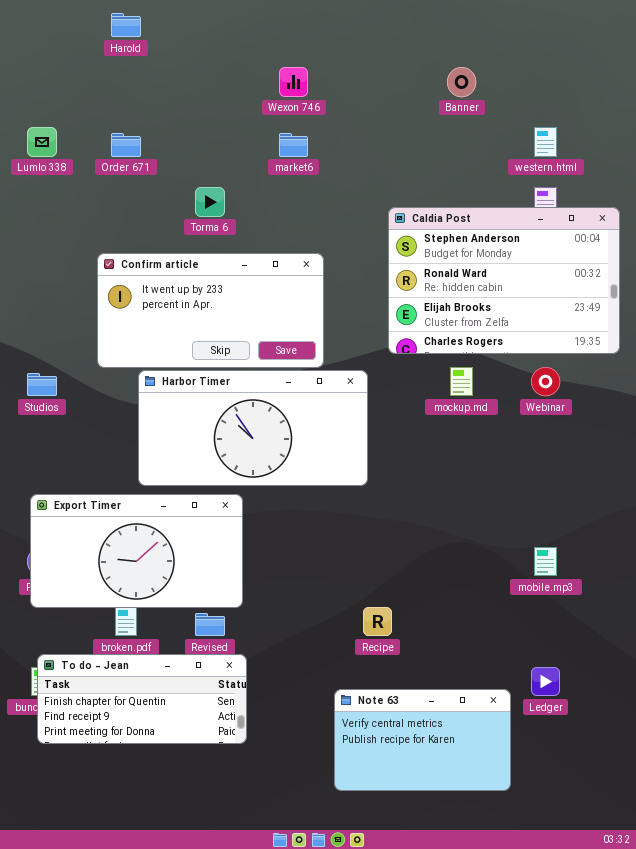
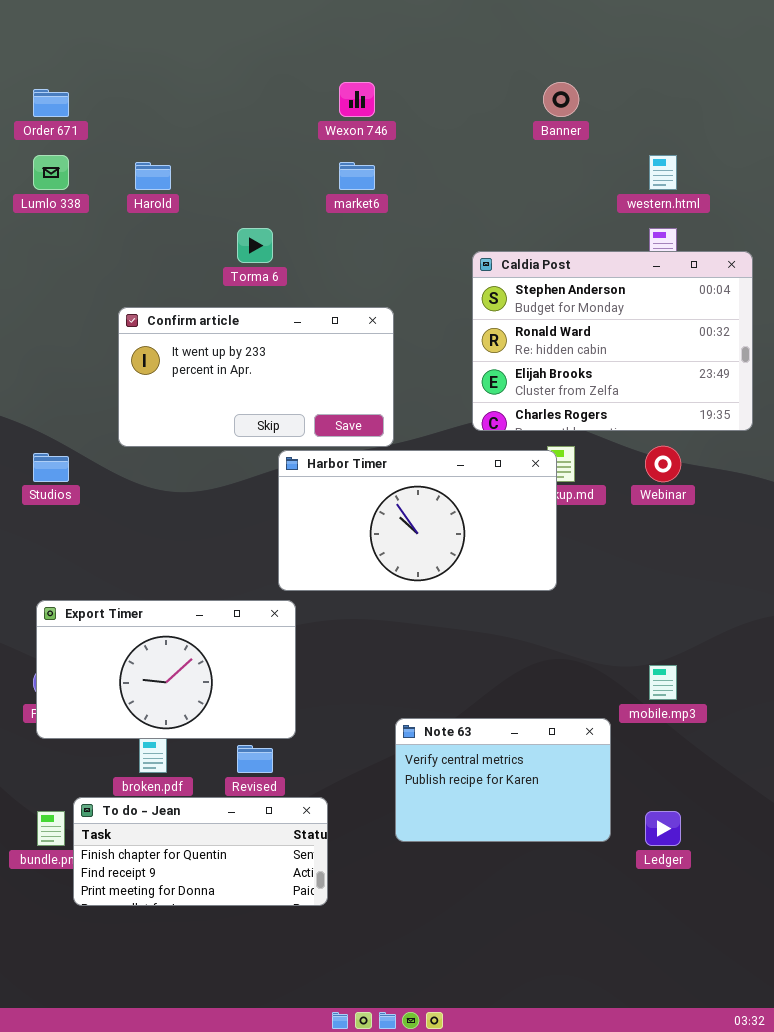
Harold: [111,13,141,37] -> [135,162,171,190], moved
Order 671: [111,133,141,157] -> [33,89,69,117], moved
Harbor Timer: [138,370,368,486] -> [278,450,557,591], moved
To do - Jean: [37,654,247,744] -> [73,797,328,906], moved
Note 63: [334,689,511,791] -> [395,718,611,842], moved

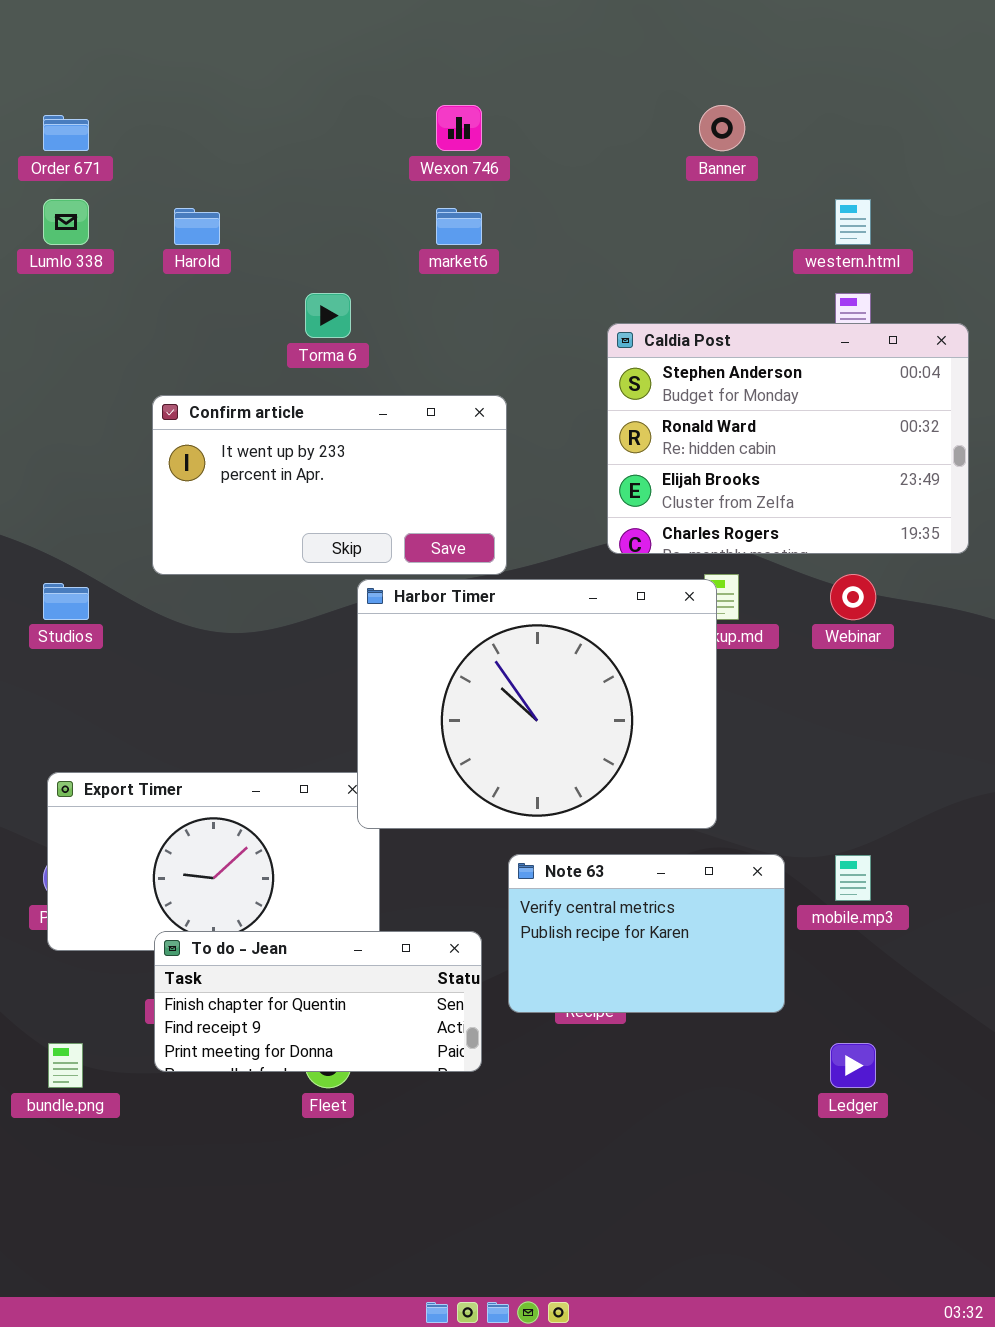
Harbor Timer: [278,450,557,591] -> [357,579,717,829], resized
Note 63: [395,718,611,842] -> [508,854,785,1013], moved
To do - Jean: [73,797,328,906] -> [154,931,482,1072], moved

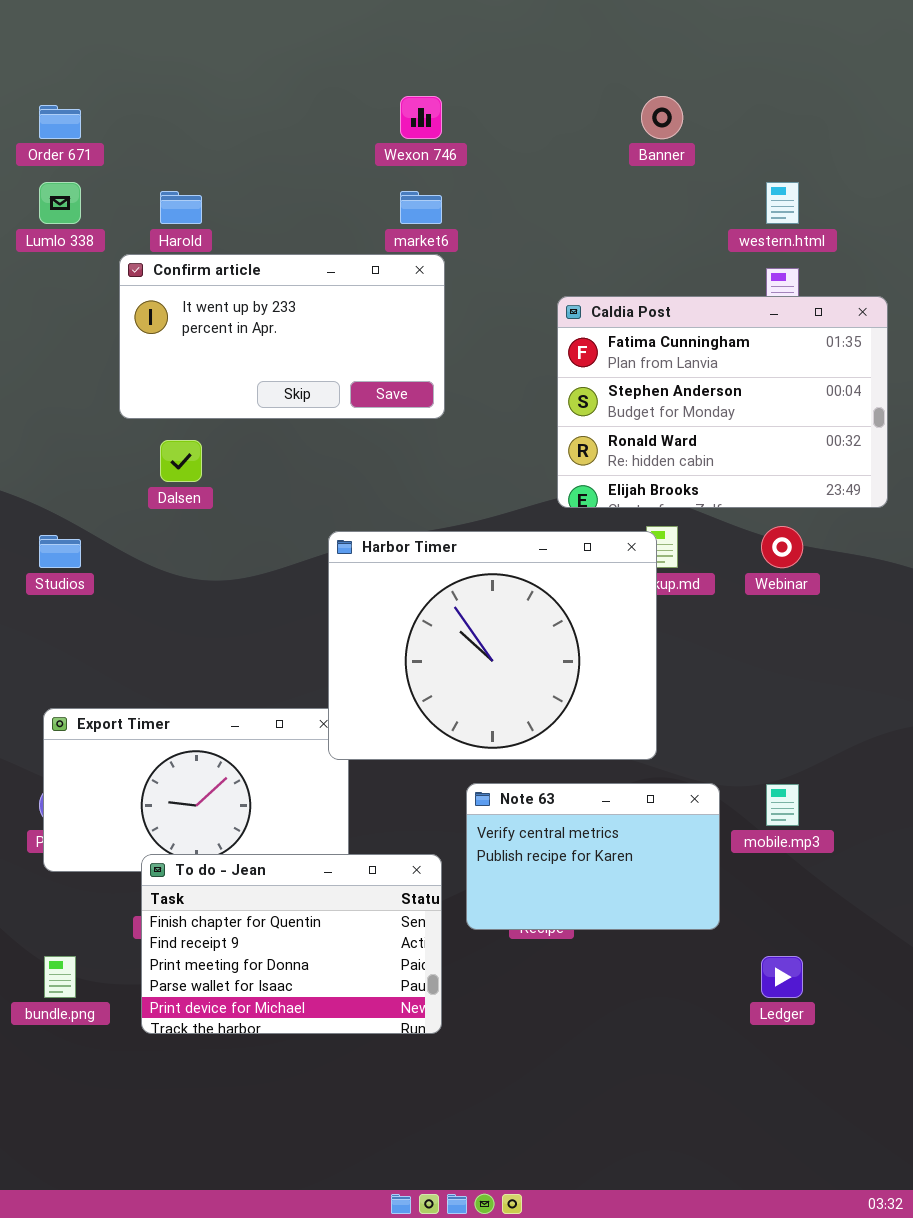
Caldia Post: [607,323,969,554] -> [557,296,888,508], scrolled up 1 row
Confirm article: [152,395,507,575] -> [119,254,445,419], moved
To do - Jean: [154,931,482,1072] -> [141,854,442,1034], resized

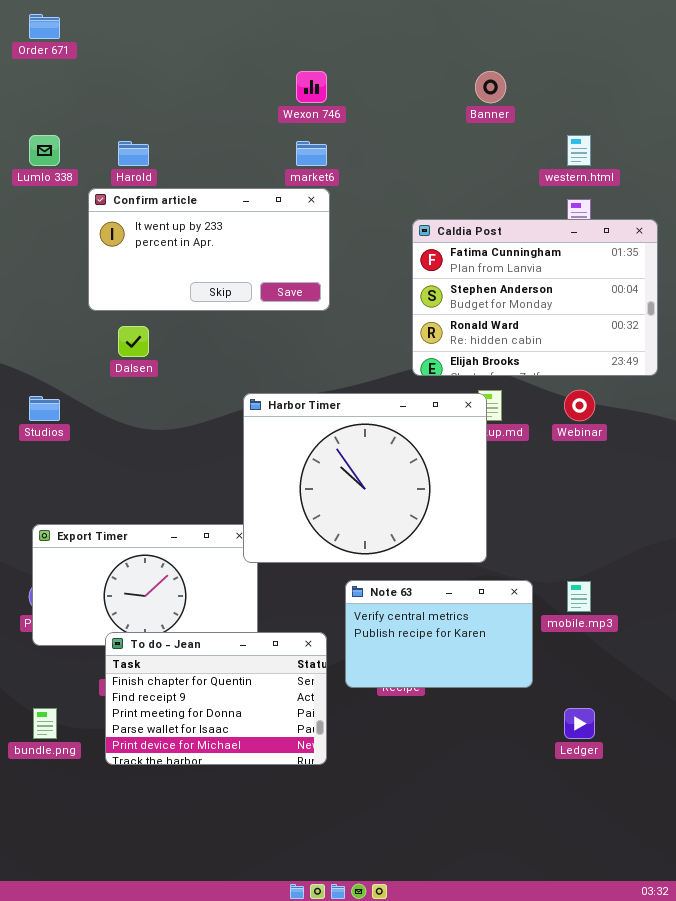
Order 671: [39,105,81,139] -> [29,14,60,39], moved

